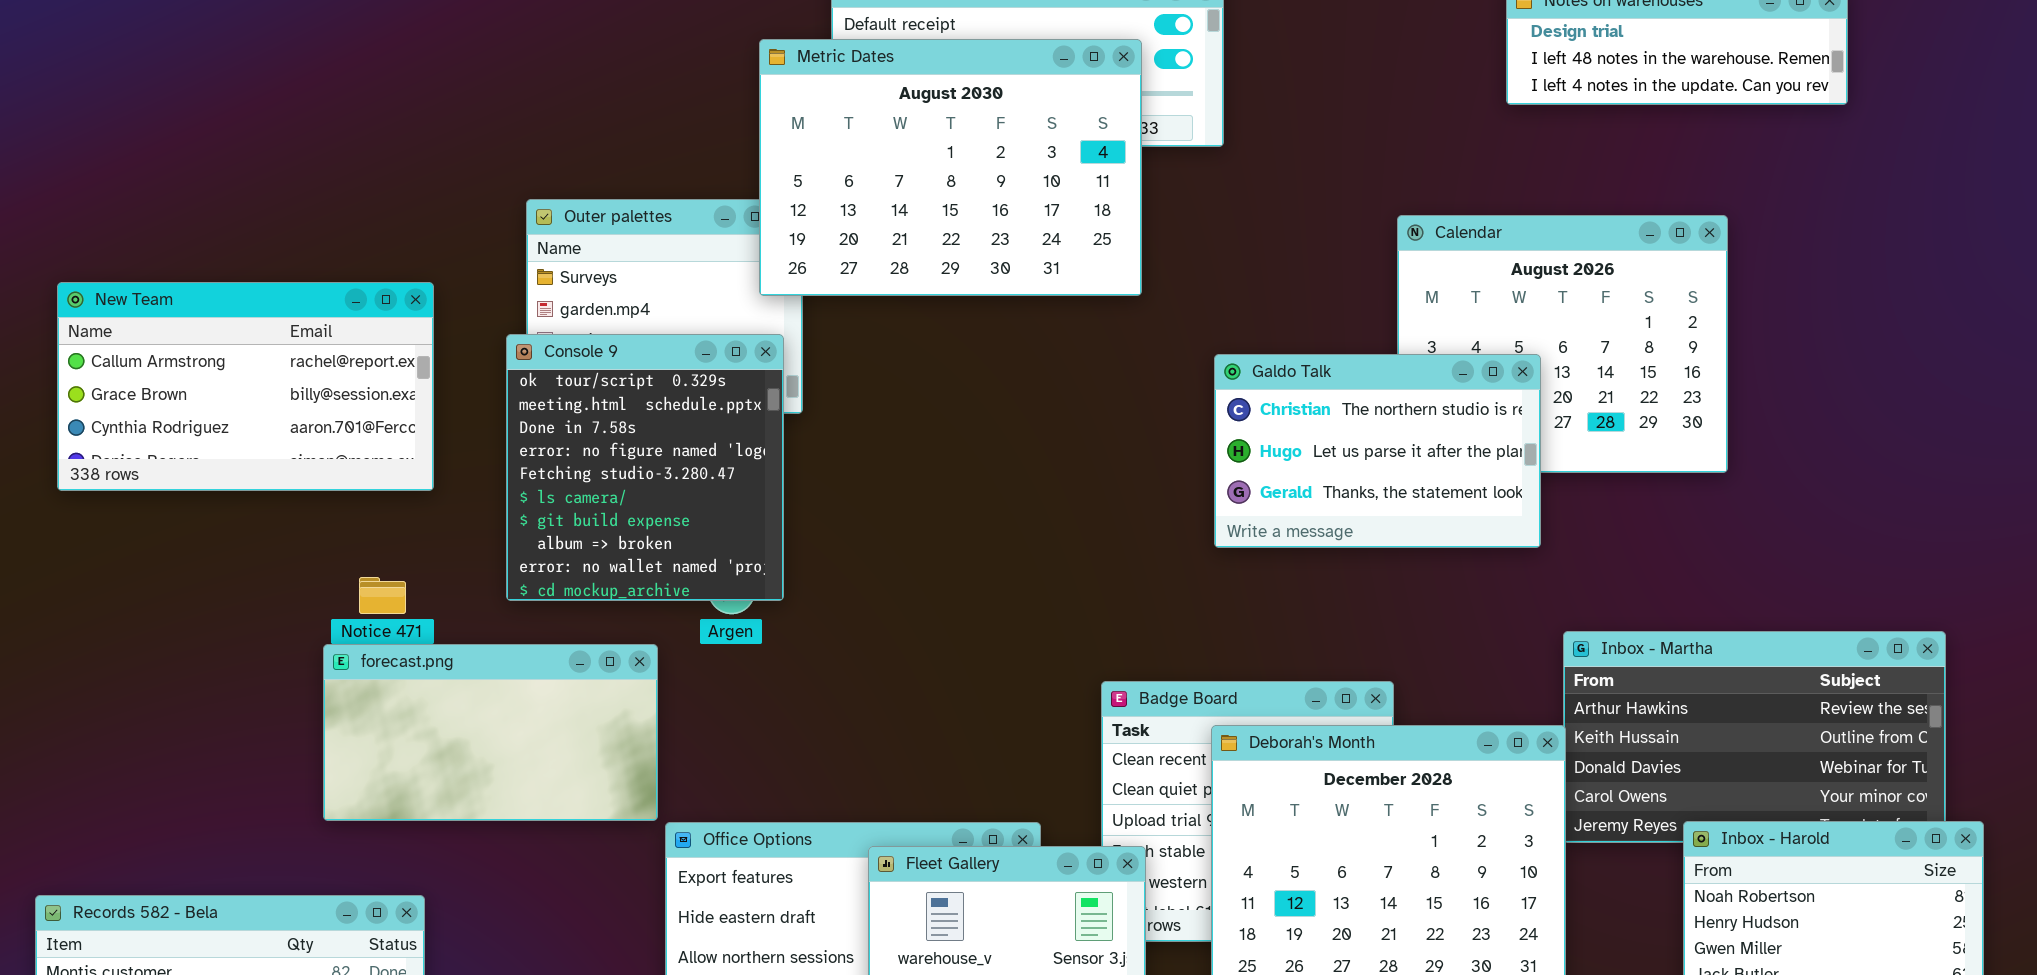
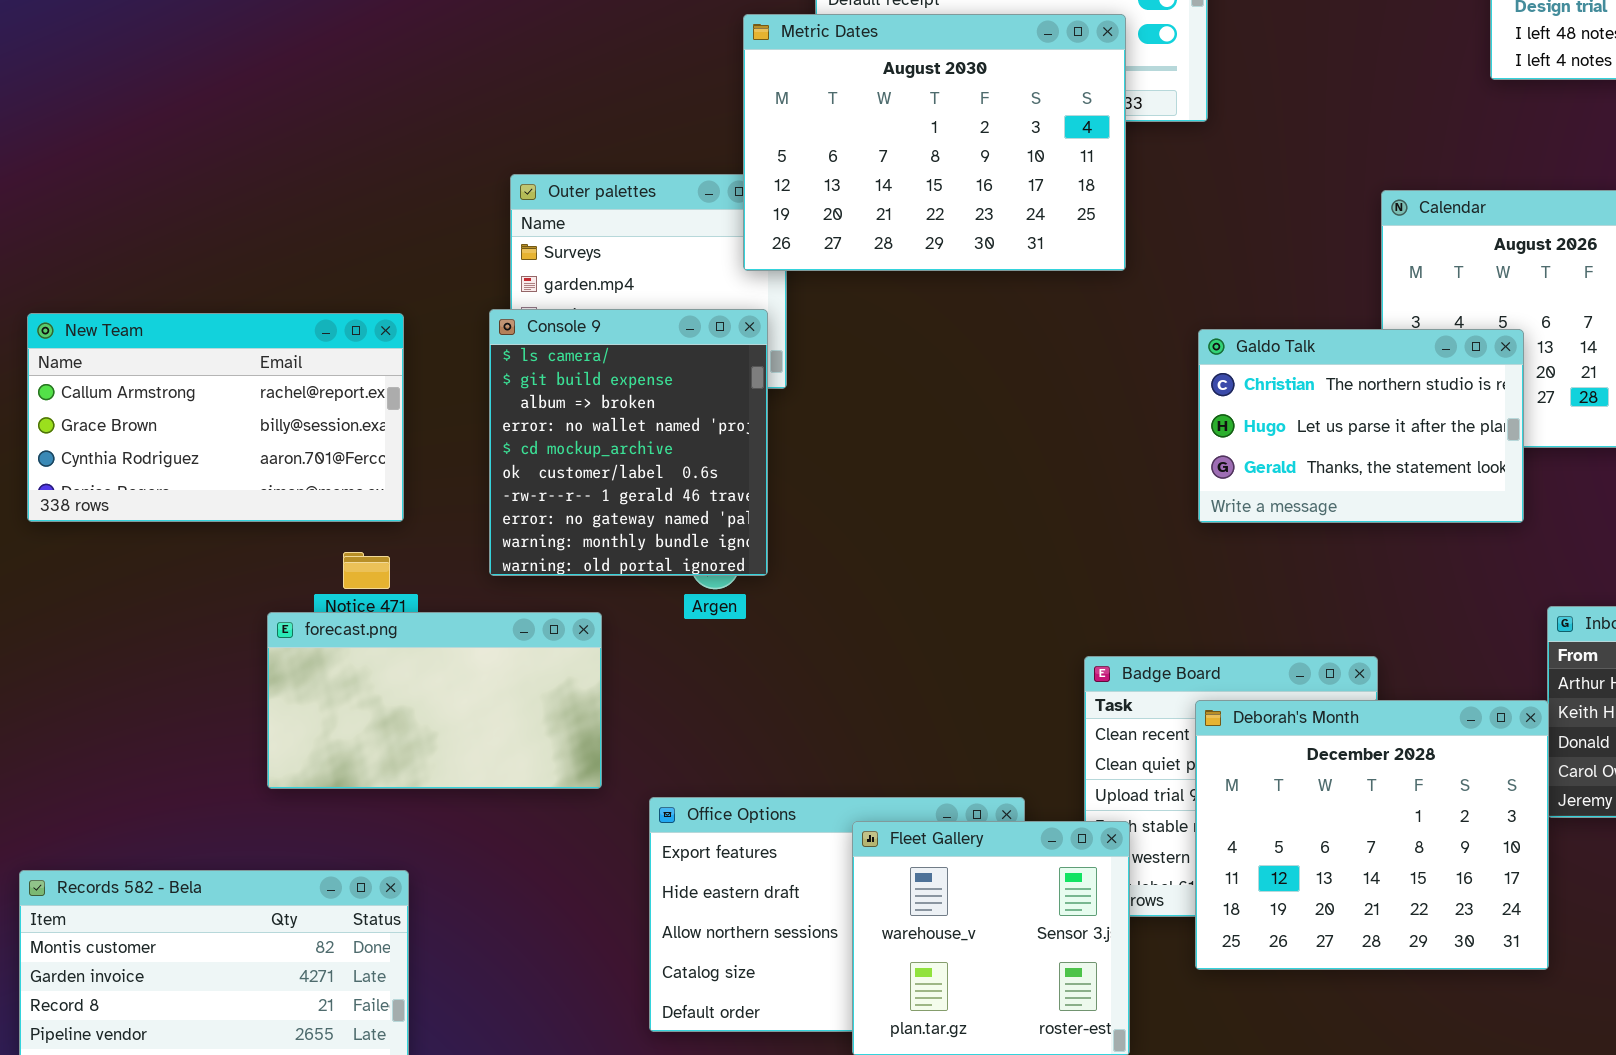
New Team: [57,282,434,491] -> [27,313,404,522], moved
Console 9: [506,334,784,601] -> [489,309,768,576], scrolled down 5 rows
forecast.png: [323,644,658,821] -> [267,612,602,789], moved

